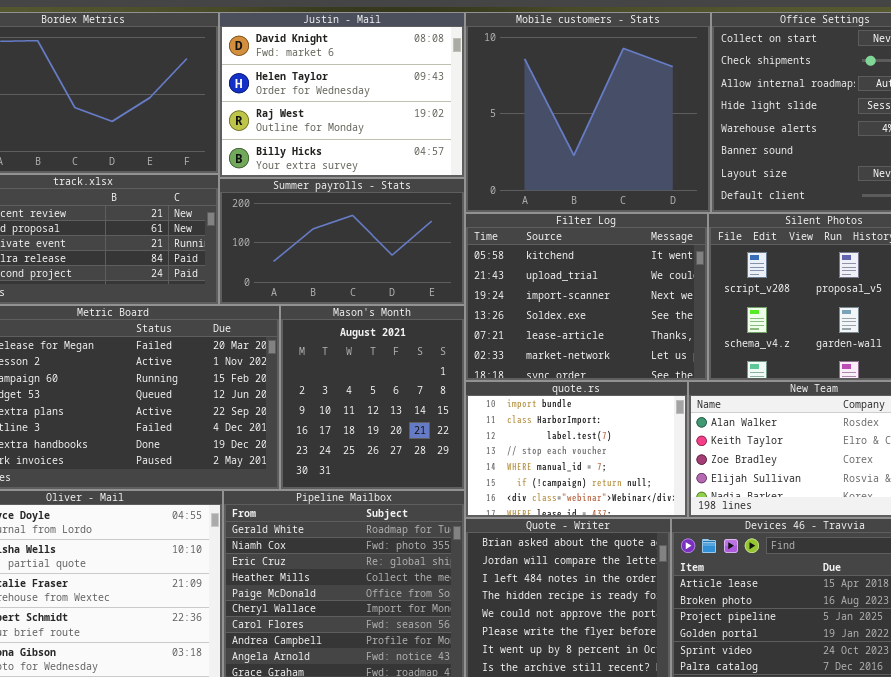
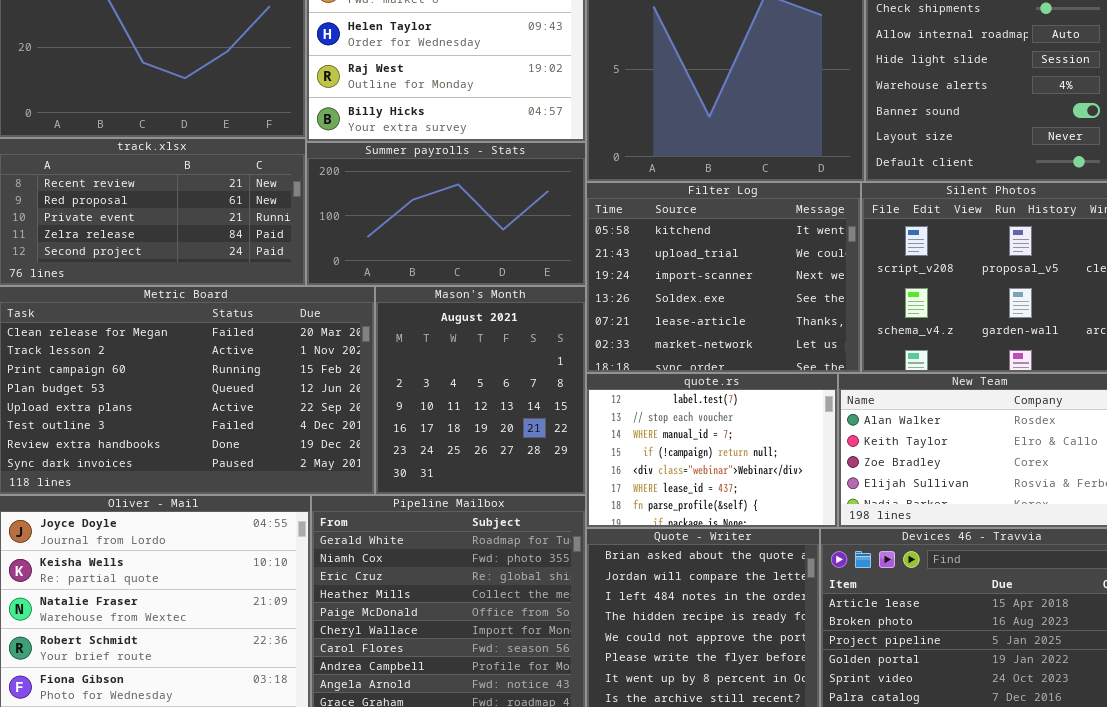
quote.rs: [465,381,688,518] -> [586,373,838,528], scrolled down 2 rows

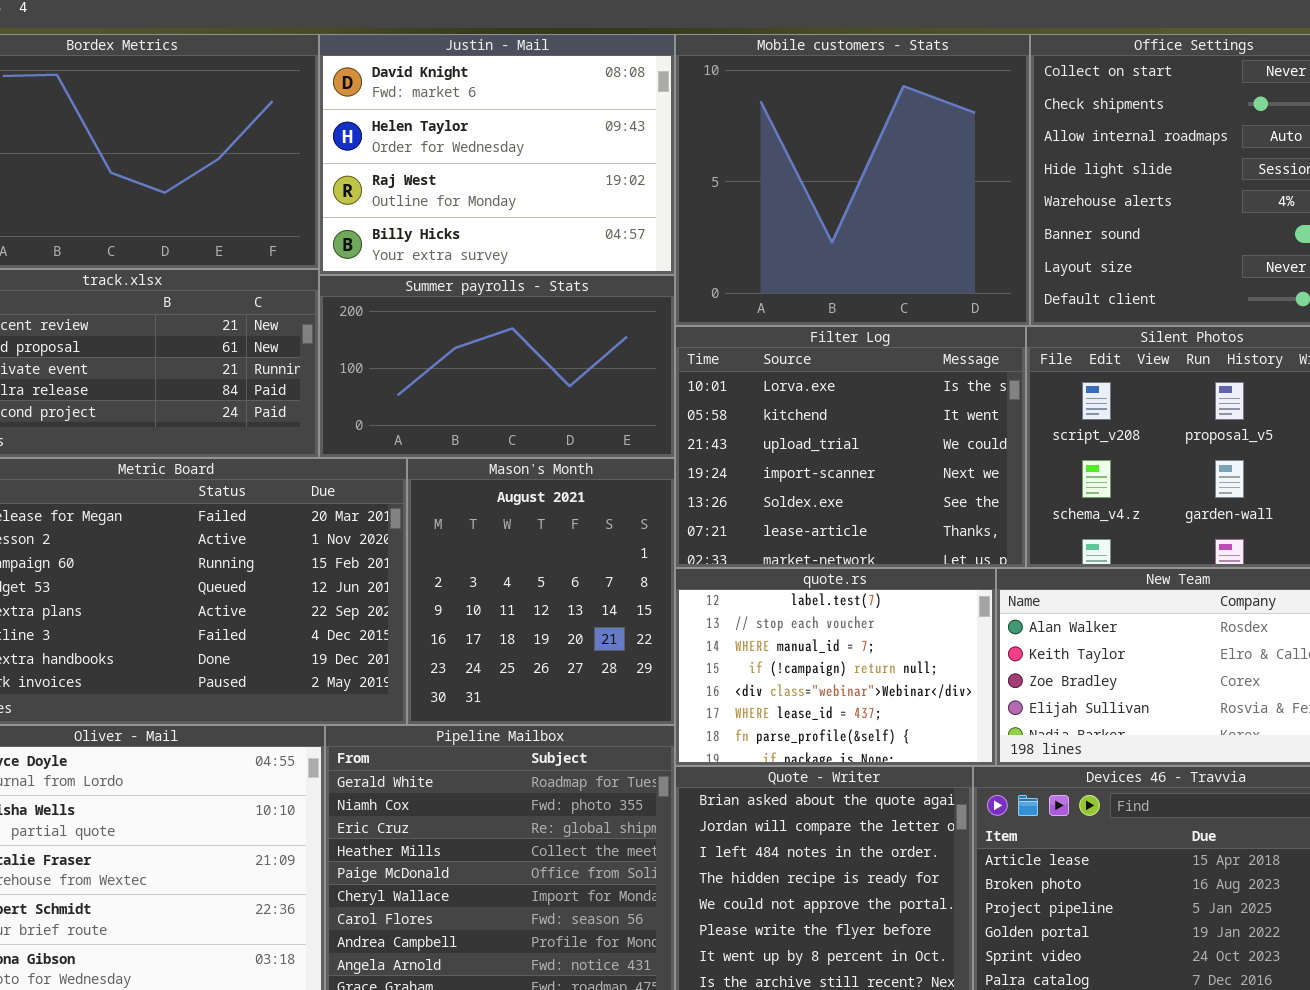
Filter Log: [586,182,861,373] -> [675,326,1026,568], scrolled up 1 row

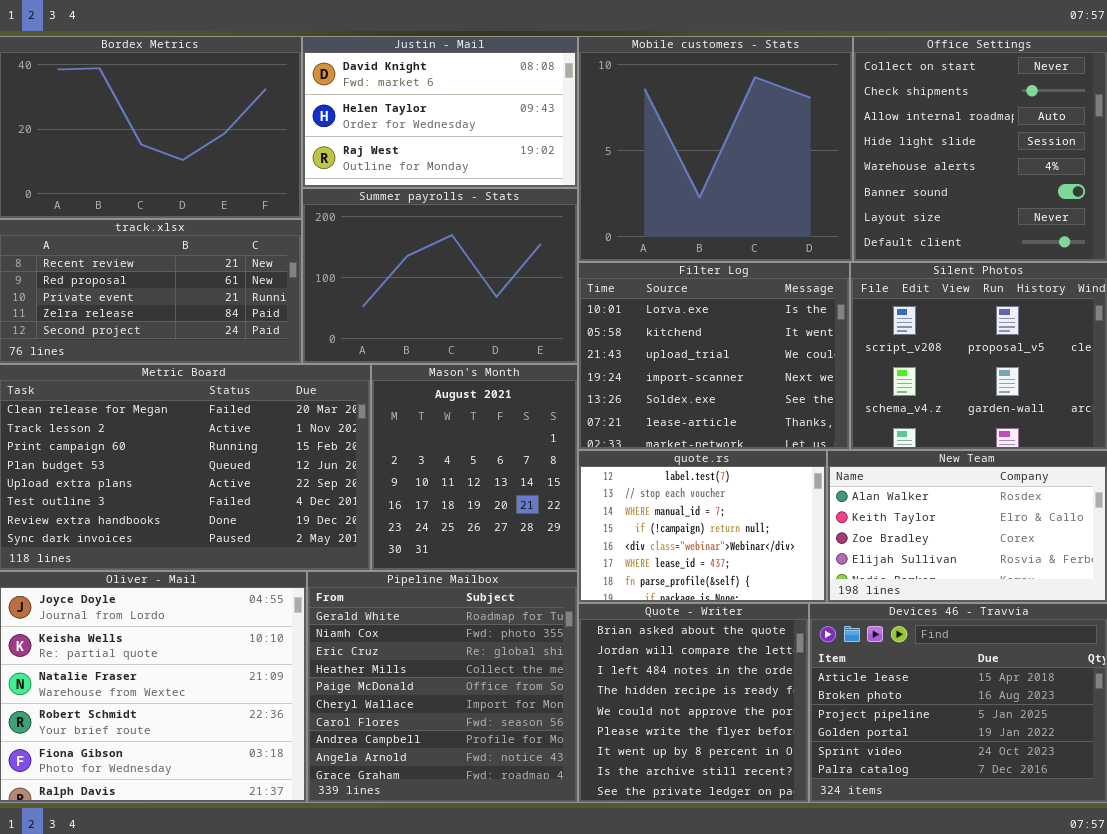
Justin - Mail: [319,34,675,275] -> [302,36,578,188], resized
Summer payrolls - Stats: [319,275,675,458] -> [302,188,578,364], resized

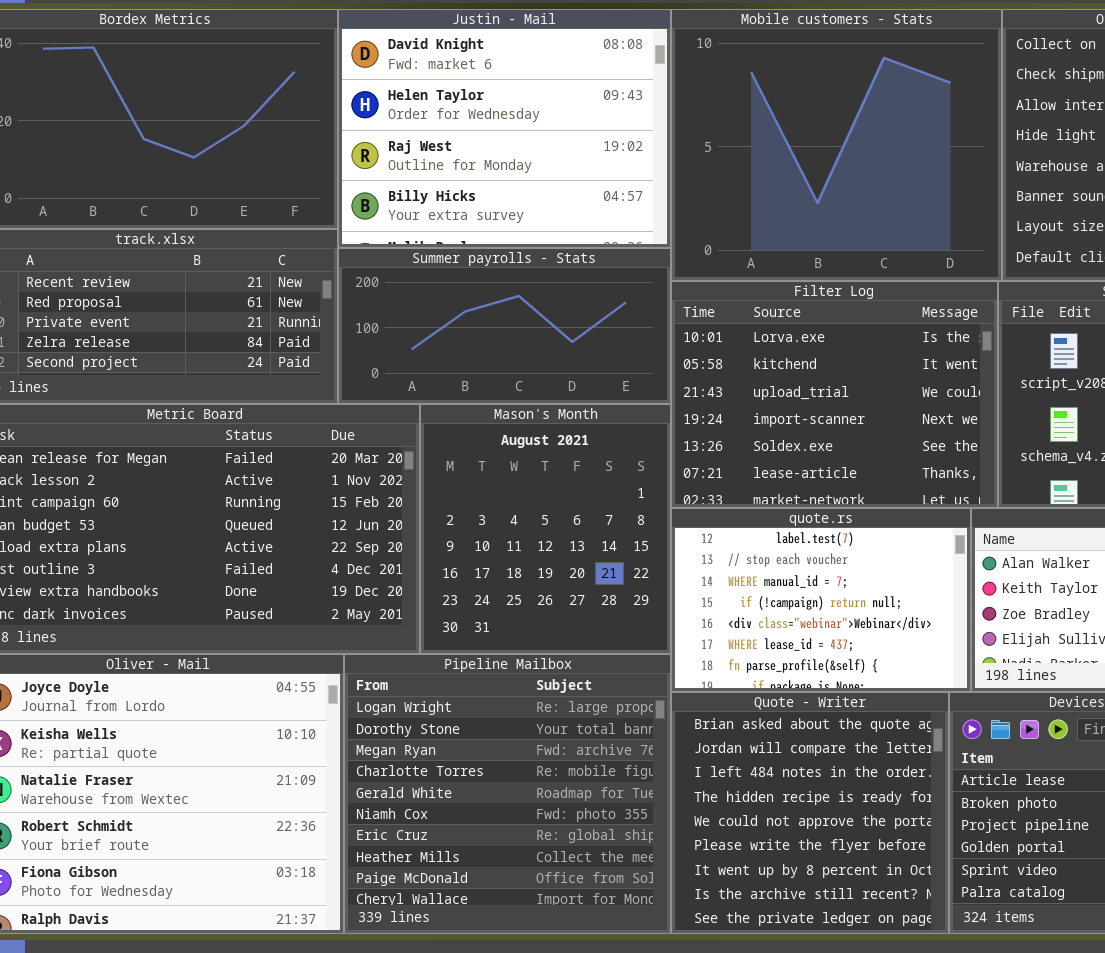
Justin - Mail: [302,36,578,188] -> [338,9,671,248], resized
Summer payrolls - Stats: [302,188,578,364] -> [338,248,671,404], resized
Pipeline Mailbox: [307,571,578,803] -> [344,654,671,934], scrolled up 4 rows

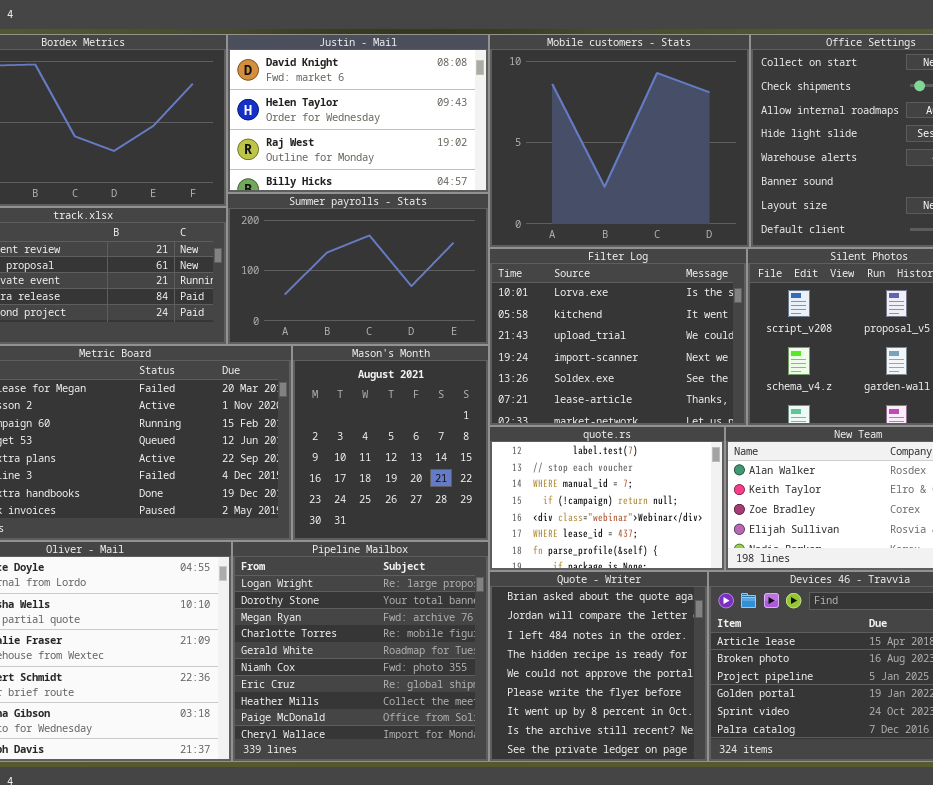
Justin - Mail: [338,9,671,248] -> [227,34,489,193], resized
Summer payrolls - Stats: [338,248,671,404] -> [227,193,489,345], resized

